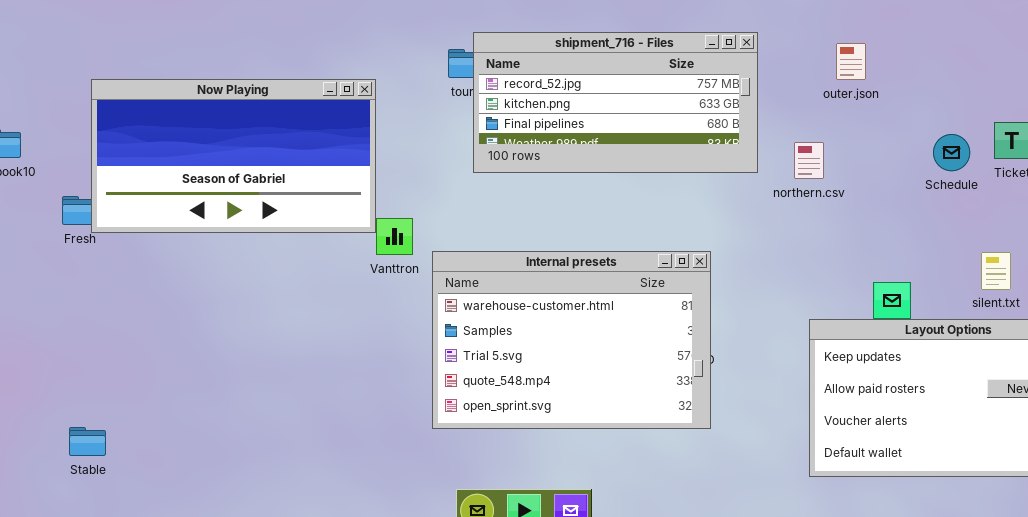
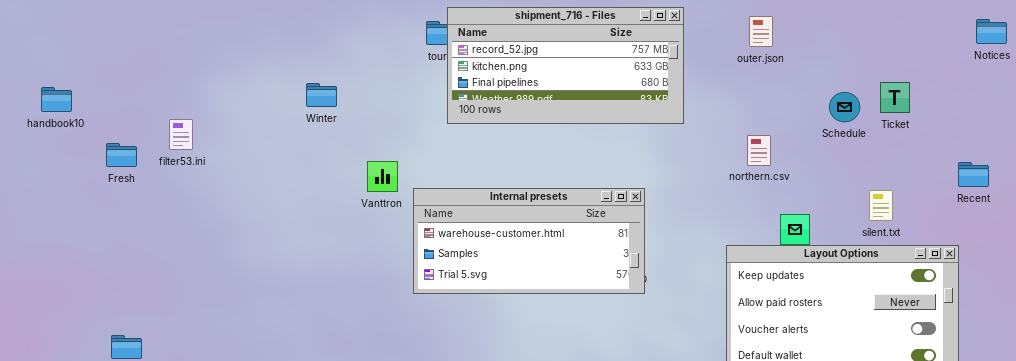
Now Playing: [91,79,376,233] -> none, closed
northern.csv: [794,142,824,179] -> [747,135,771,166], moved
Internal presets: [432,251,711,429] -> [413,188,645,294], resized

